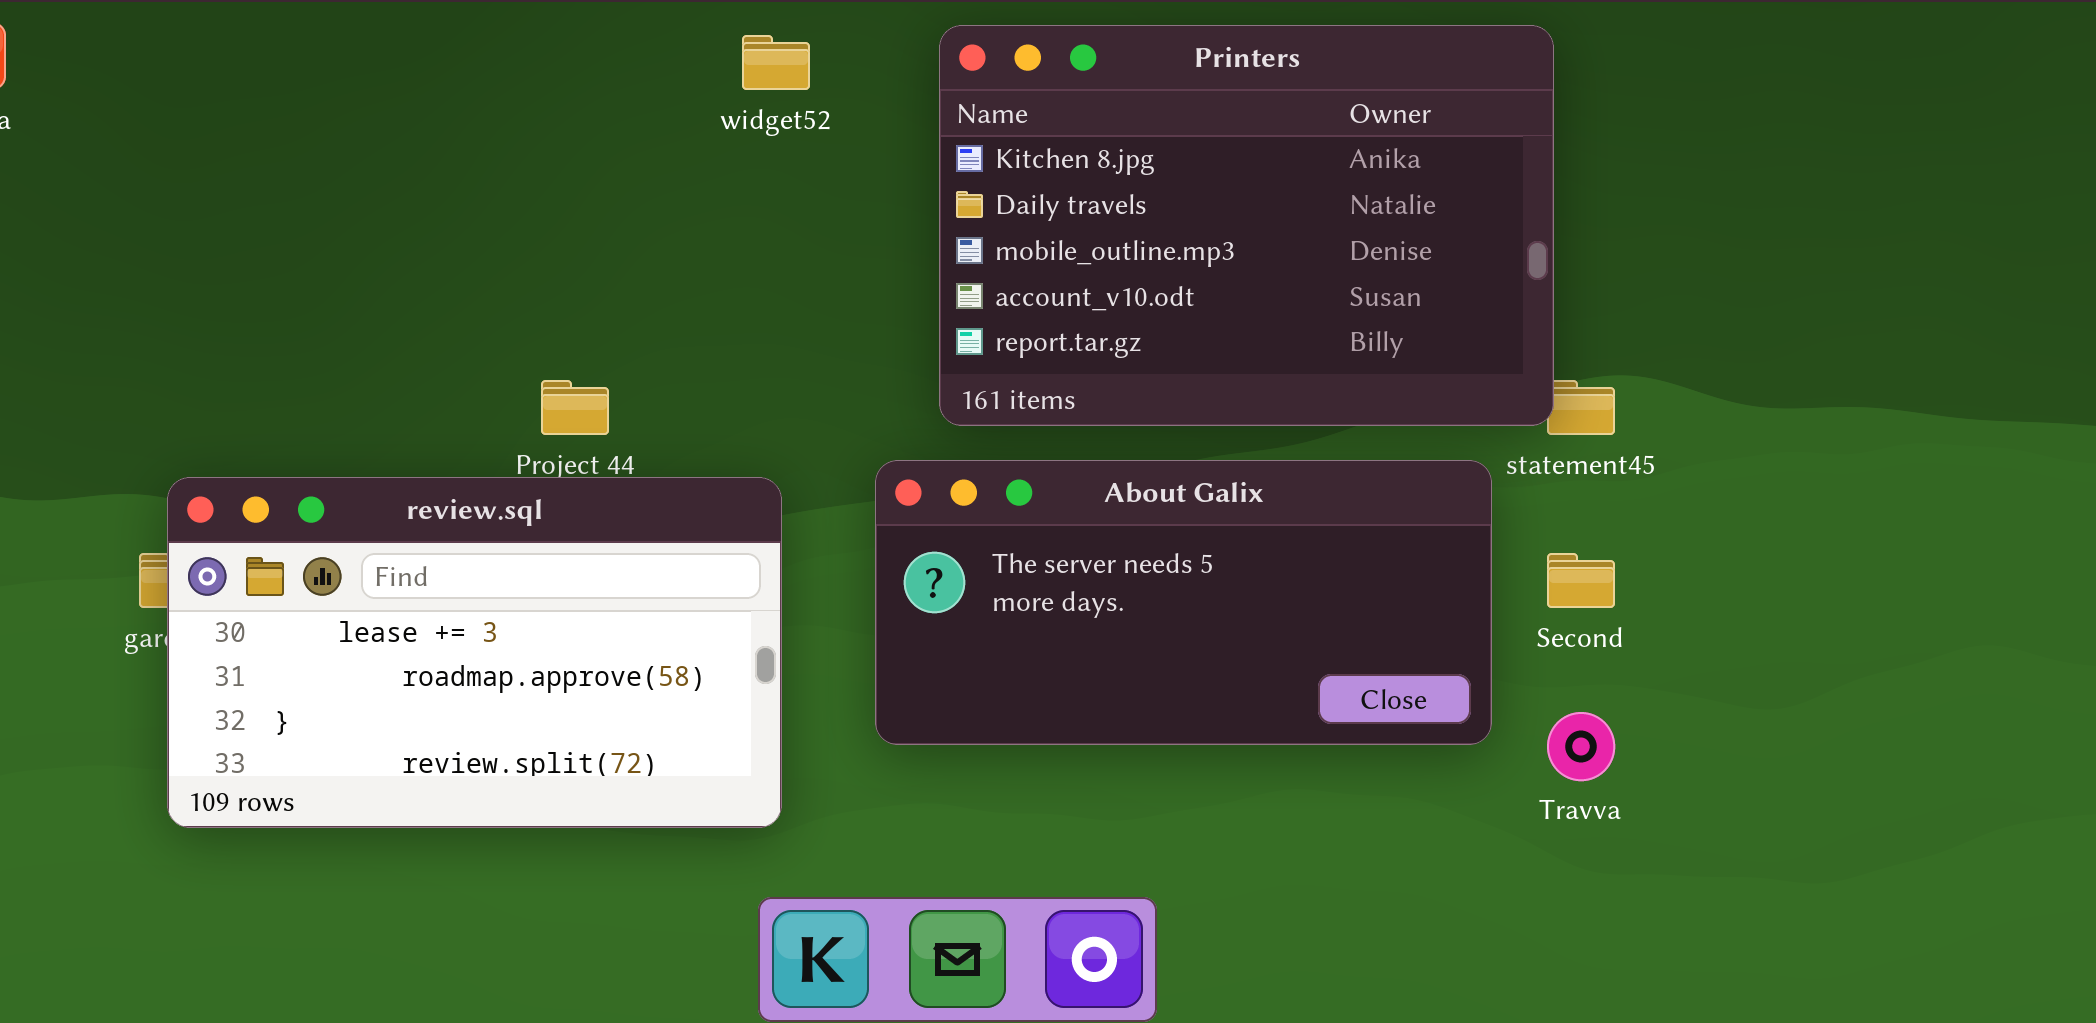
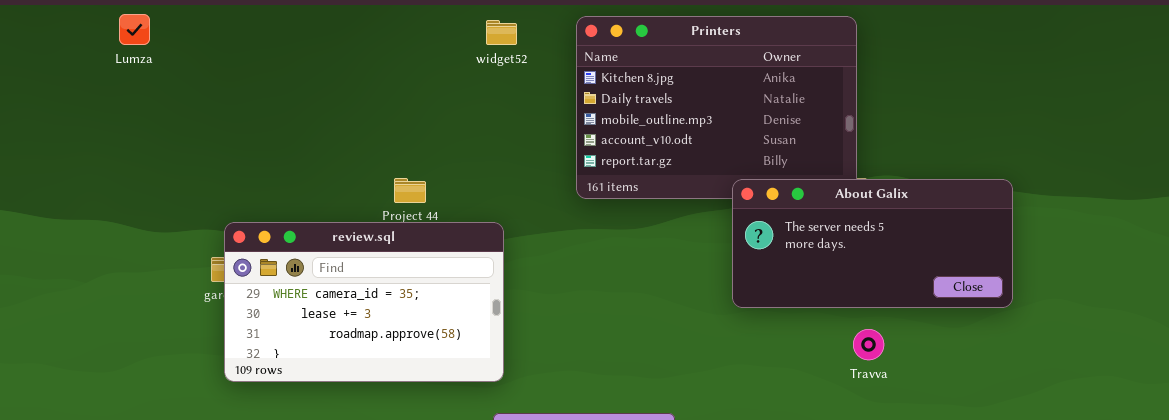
About Galix: [875,460,1492,745] -> [732,179,1013,308], moved
review.sql: [167,477,782,828] -> [224,222,504,382], scrolled up 1 row

